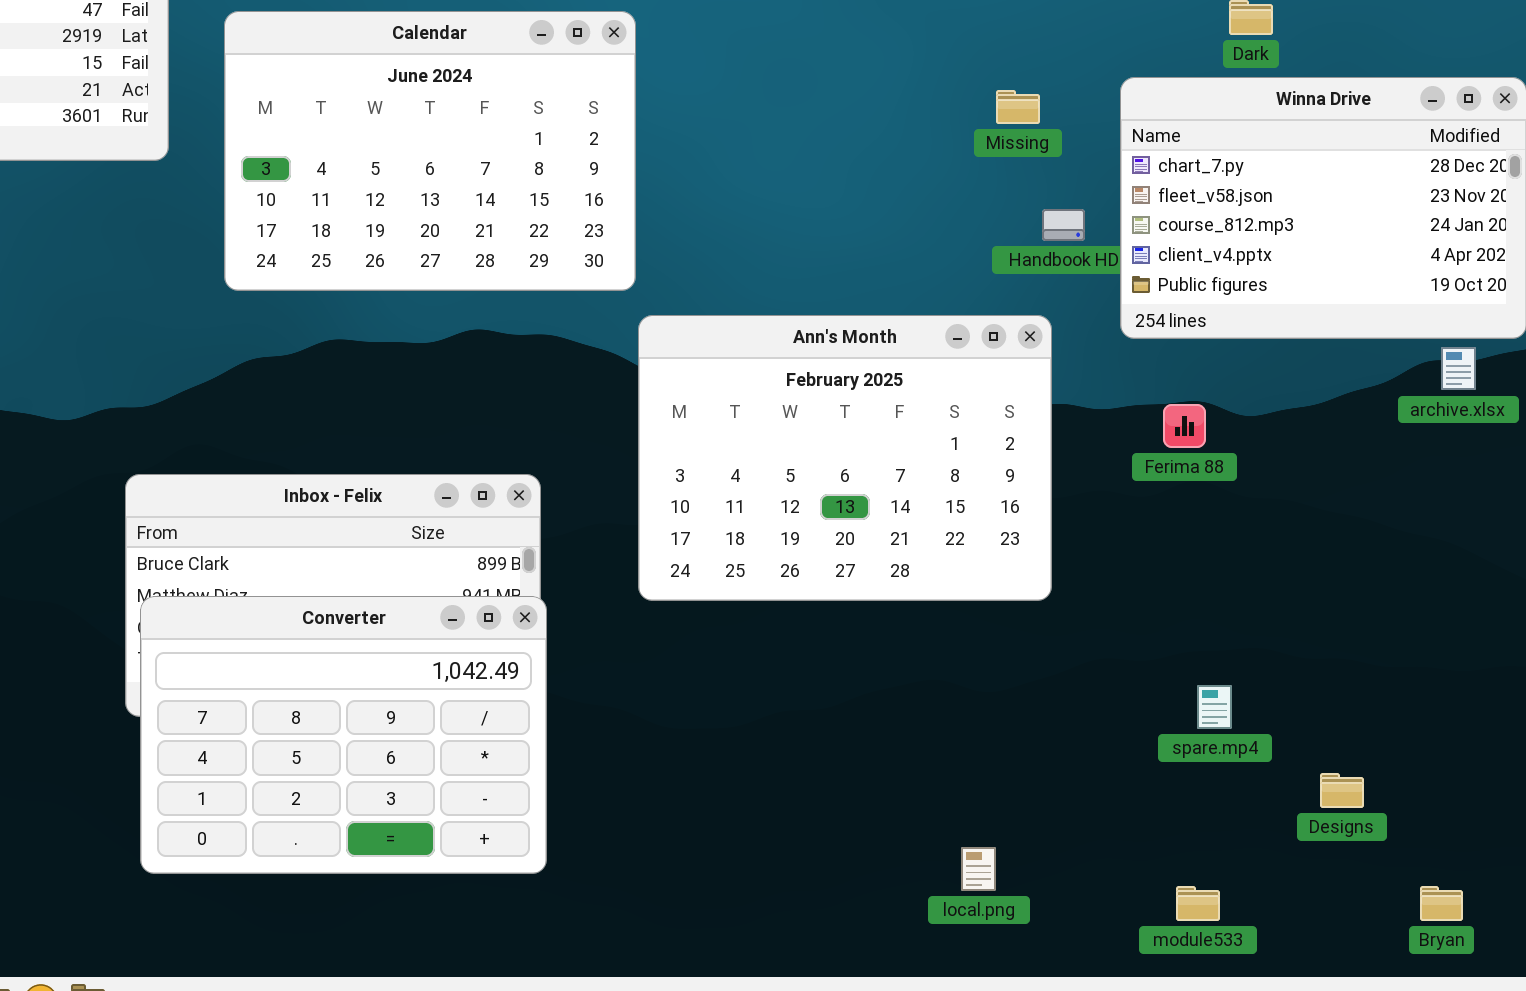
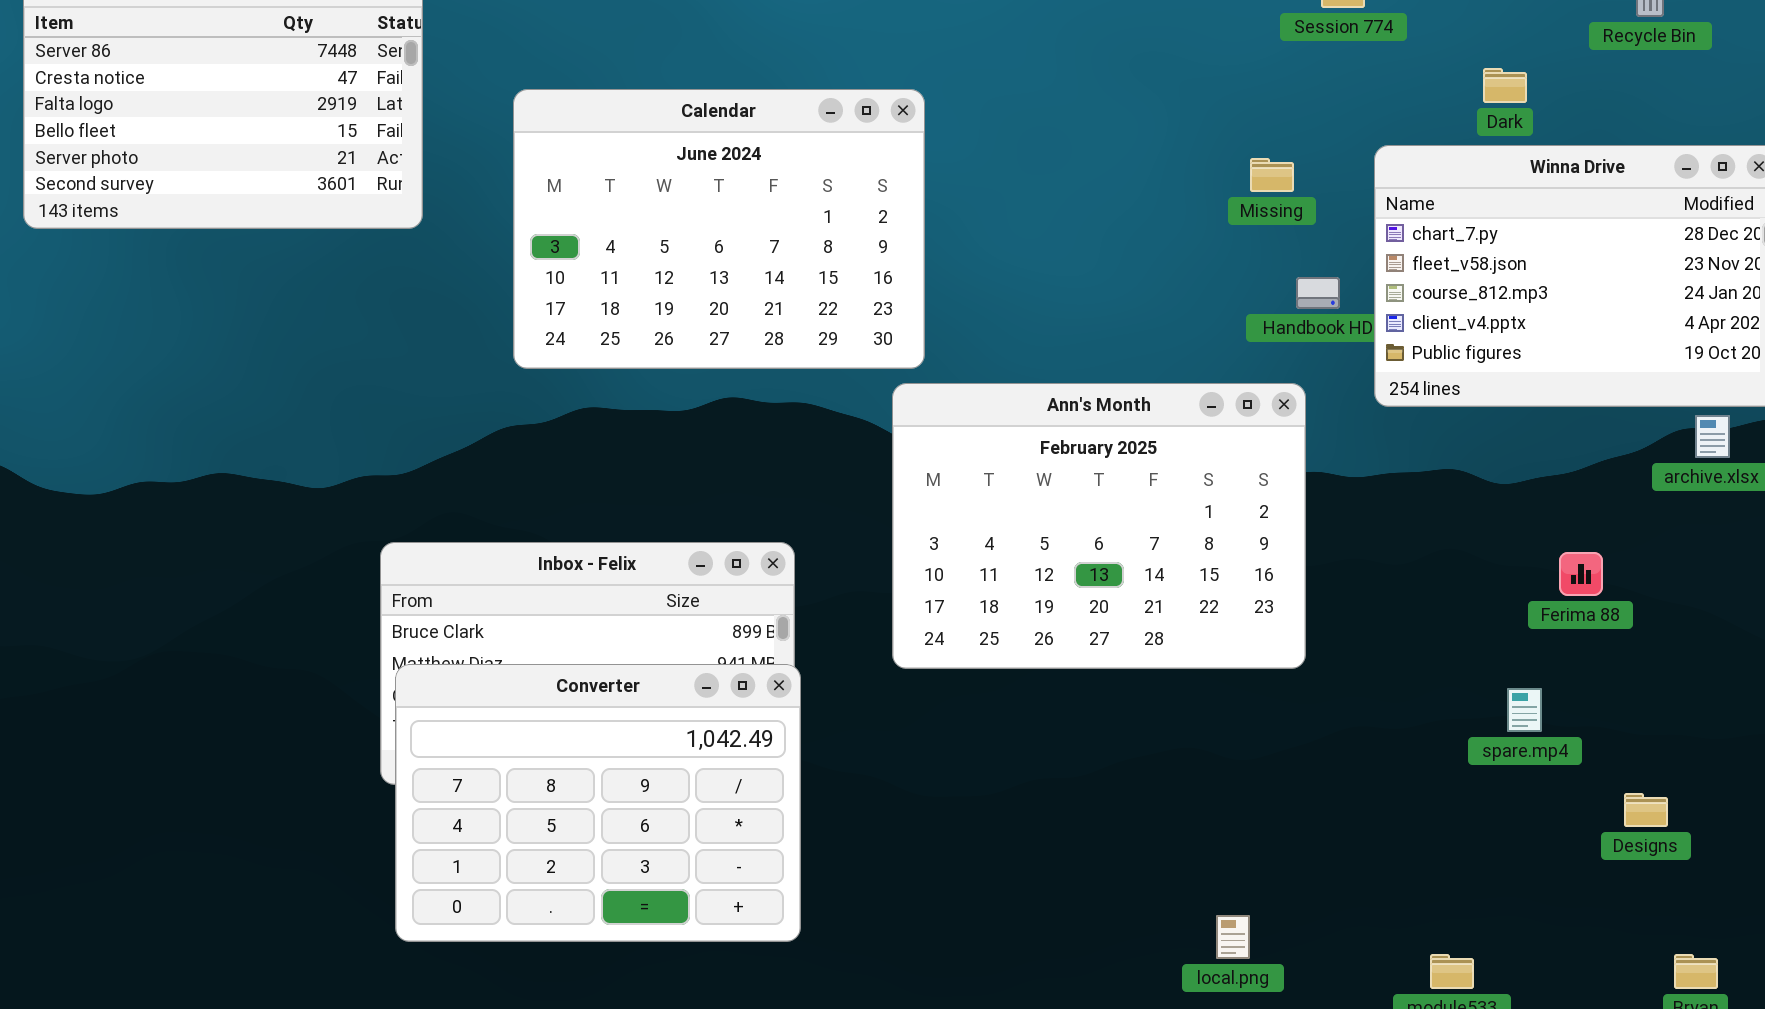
Calendar: [224,11,636,291] -> [513,89,925,369], moved
Ferima 88: [1163,404,1206,448] -> [1559,552,1603,596], moved
spare.mp4: [1197,685,1232,729] -> [1507,688,1542,732], moved
Designs: [1320,773,1364,808] -> [1624,793,1668,827], moved

